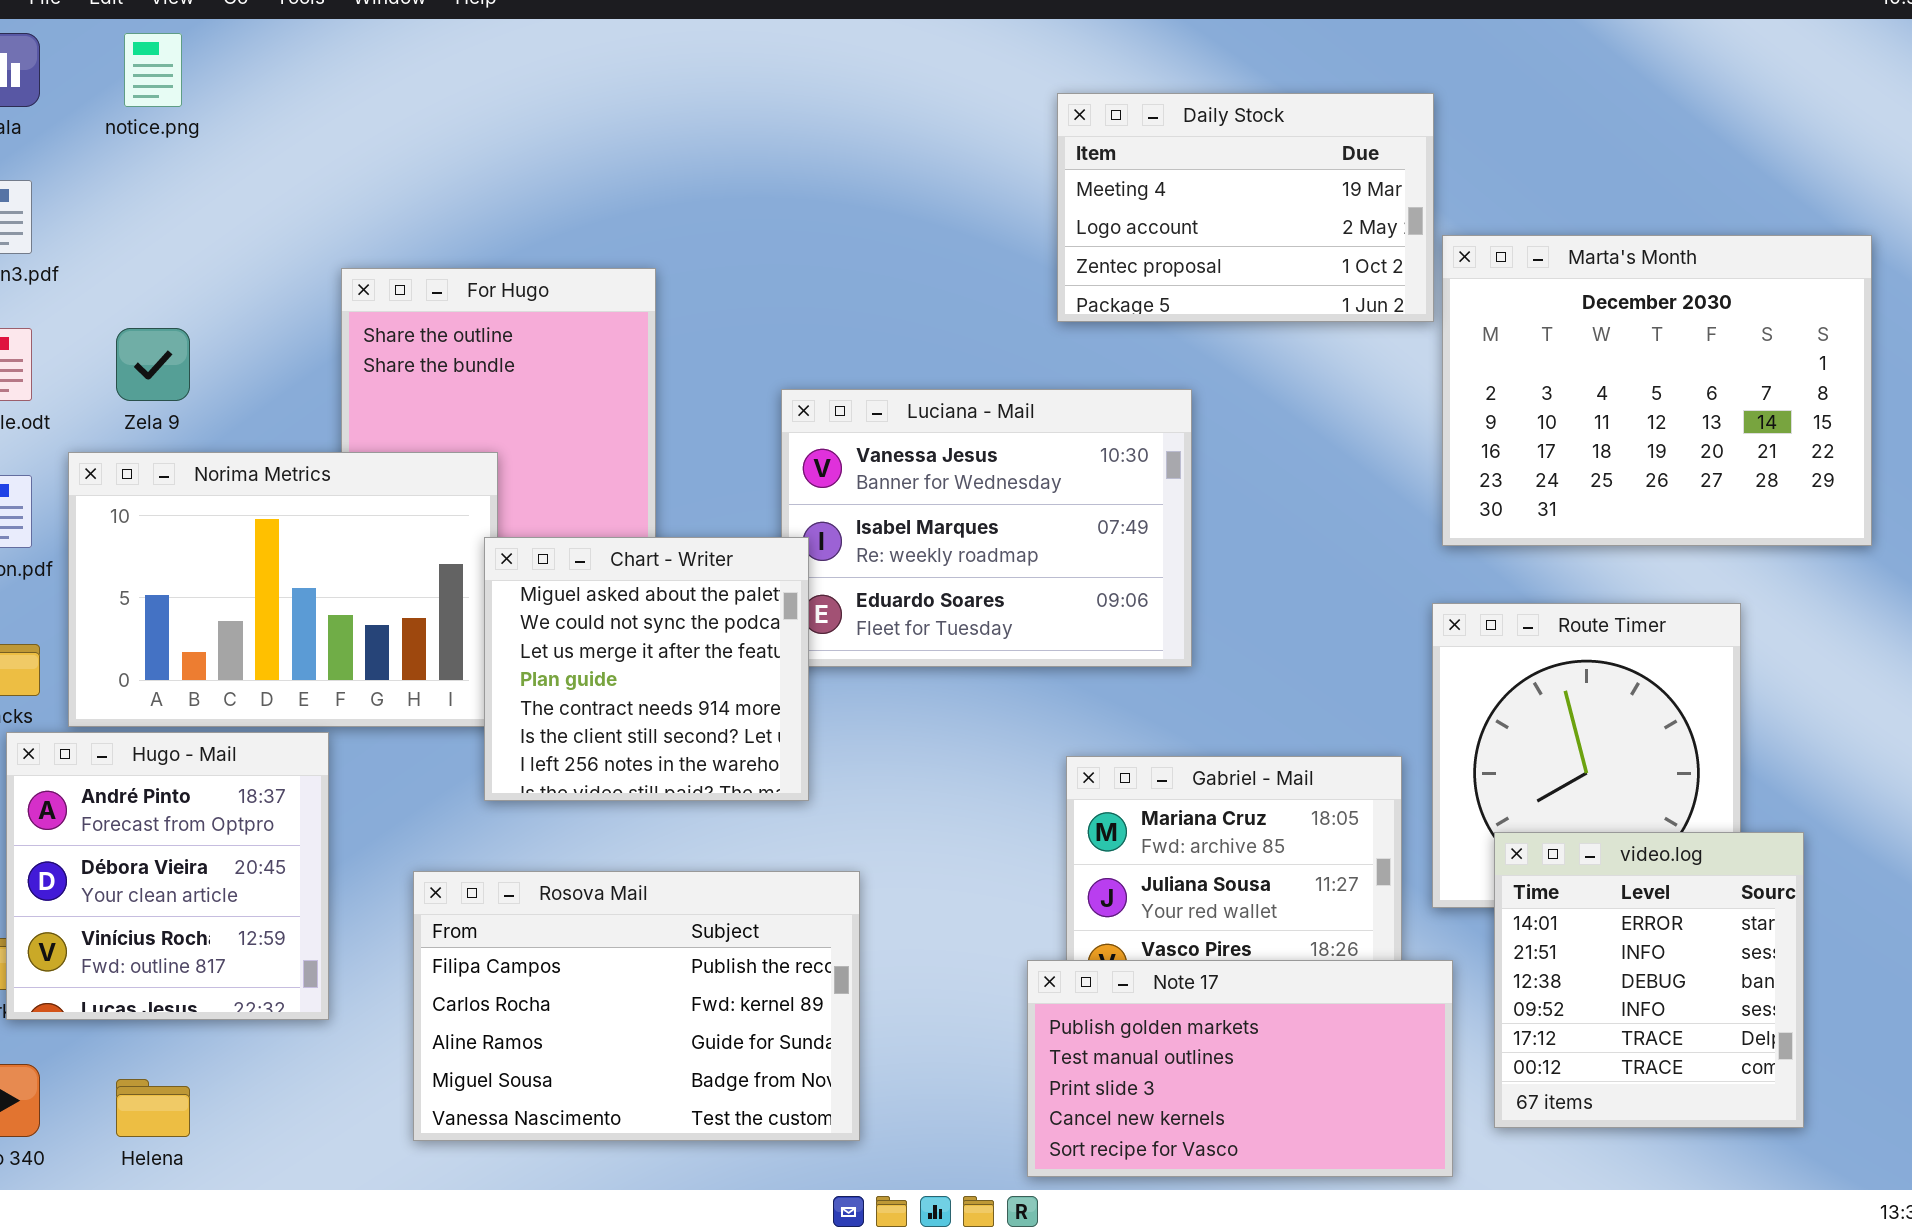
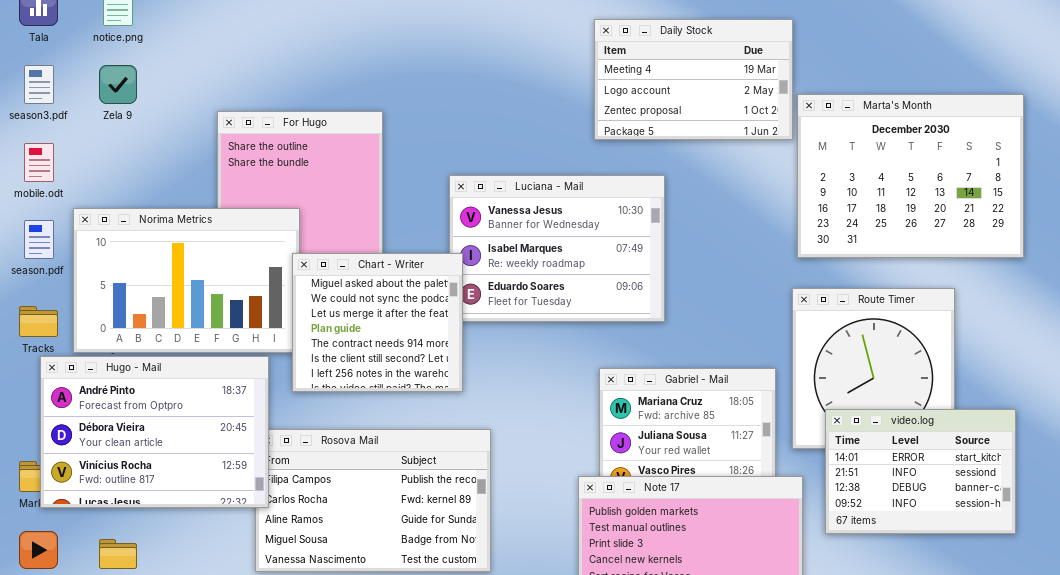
Zela 9: [116,328,190,401] -> [99,65,137,104], moved
Hugo - Mail: [6,732,329,1020] -> [40,356,269,508], resized
video.log: [1494,832,1804,1128] -> [825,409,1016,534], resized

